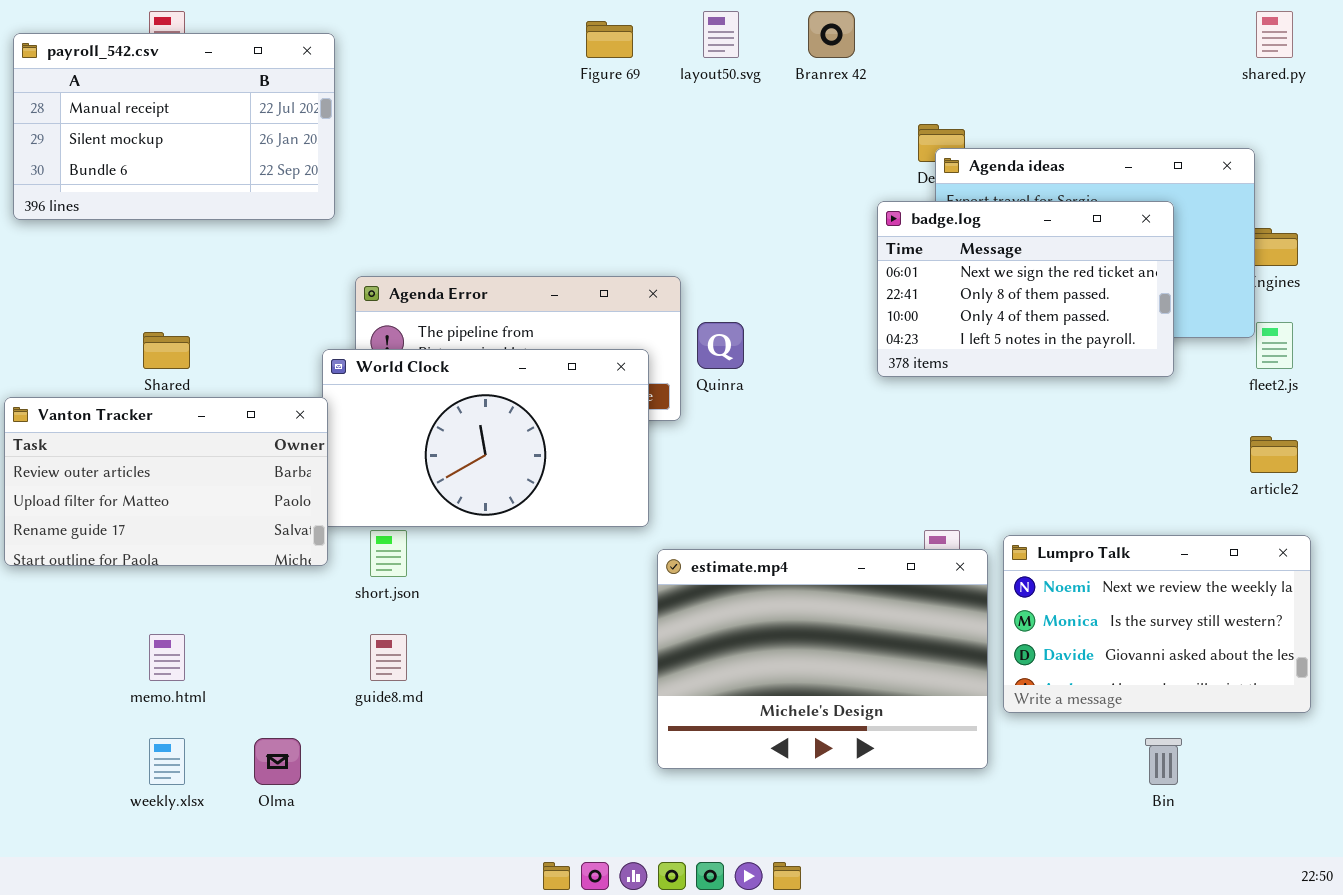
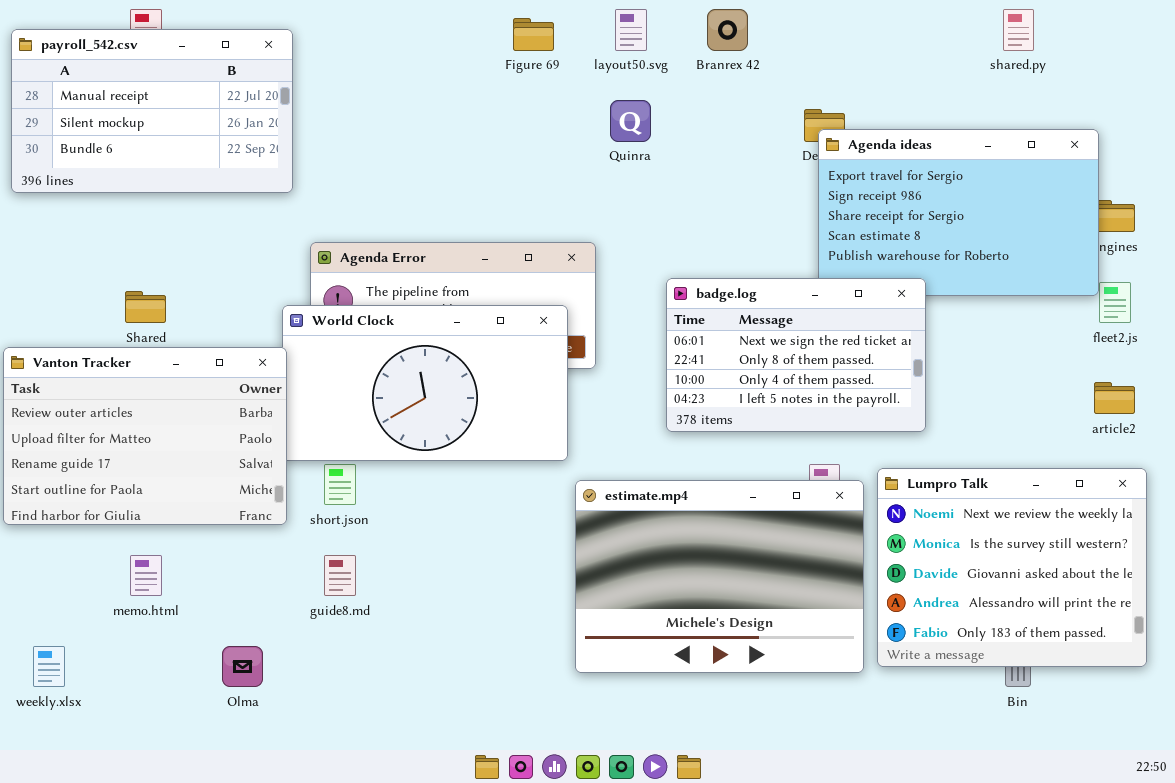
shared.py: [1256,11,1293,58] -> [1003,9,1034,51], moved
badge.log: [877,201,1174,377] -> [666,278,926,432], moved
Quinra: [697,322,744,369] -> [610,100,651,142], moved
Vanton Tracker: [4,397,328,566] -> [3,347,287,525], resized
Lumpro Talk: [1003,535,1311,713] -> [877,468,1147,667], resized
weekly.xlsx: [149,738,185,785] -> [33,646,65,687], moved

